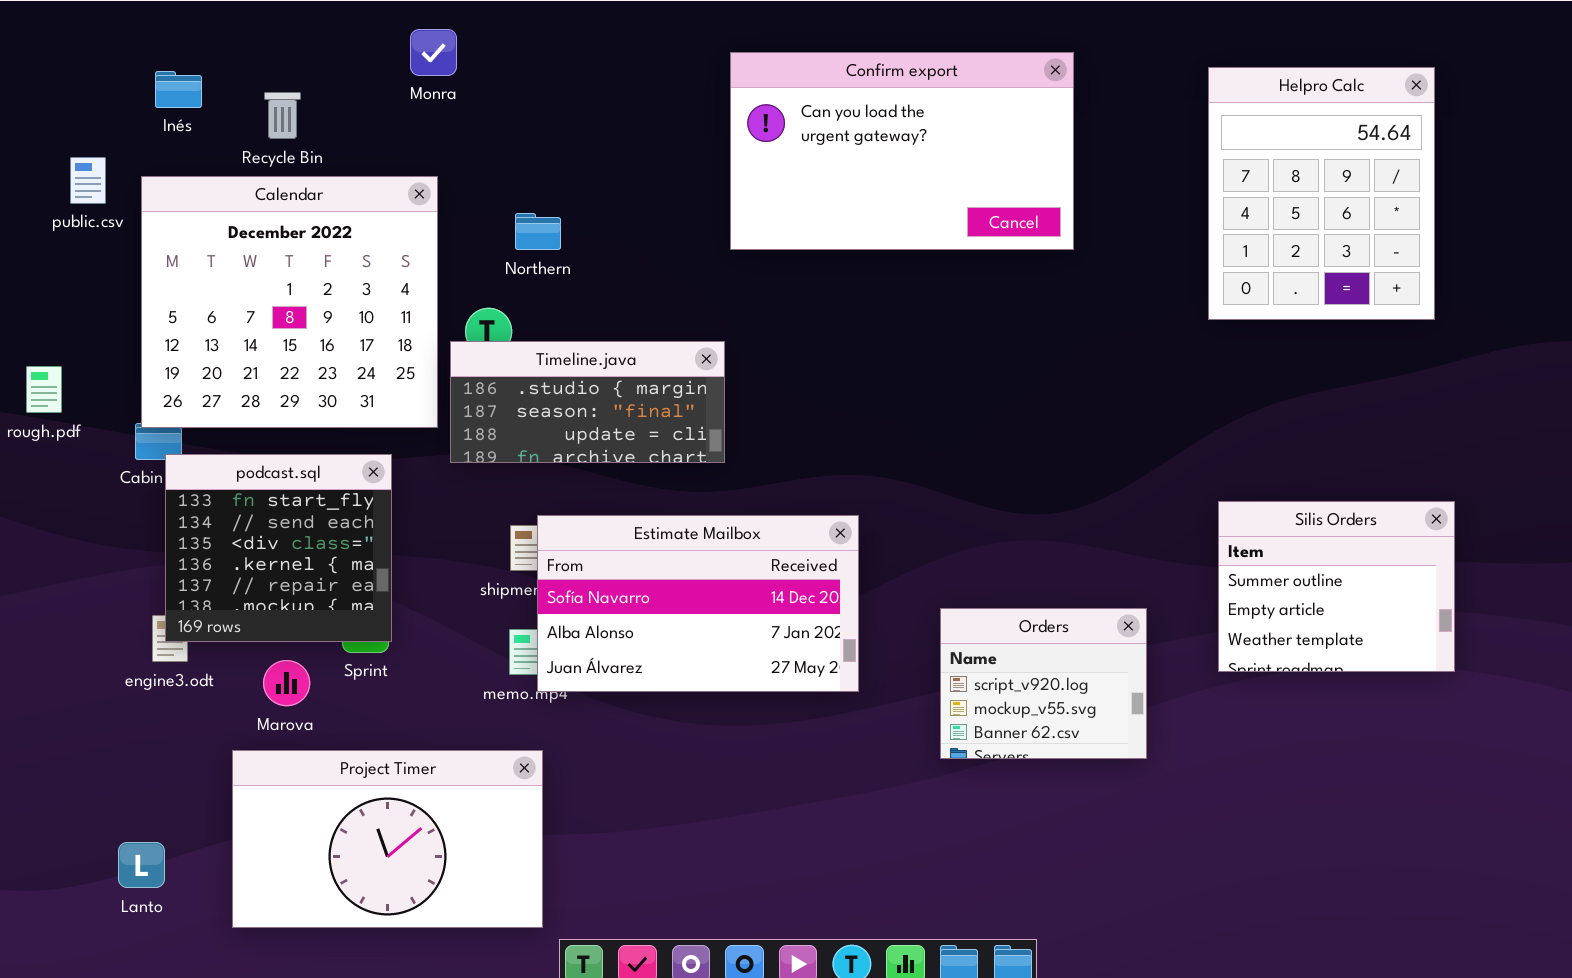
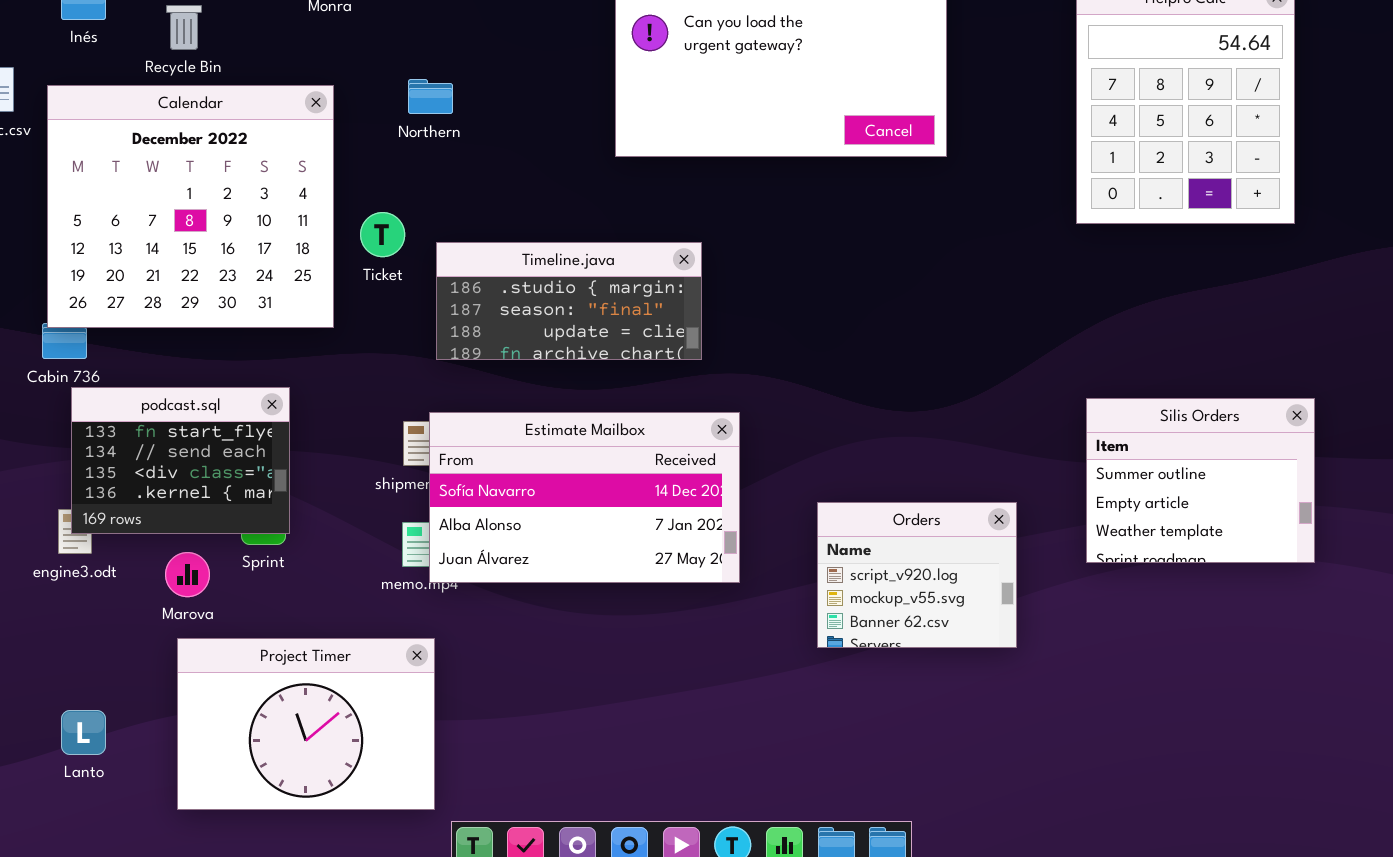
Northern: [515,213,561,250] -> [408,79,453,114], moved
Timeline.java: [450,341,725,463] -> [436,242,702,360], moved
podcast.sql: [165,454,392,642] -> [71,387,290,534], resized
Project Timer: [232,750,543,928] -> [177,638,435,810], resized
Lanto: [118,842,165,888] -> [61,710,106,755], moved

